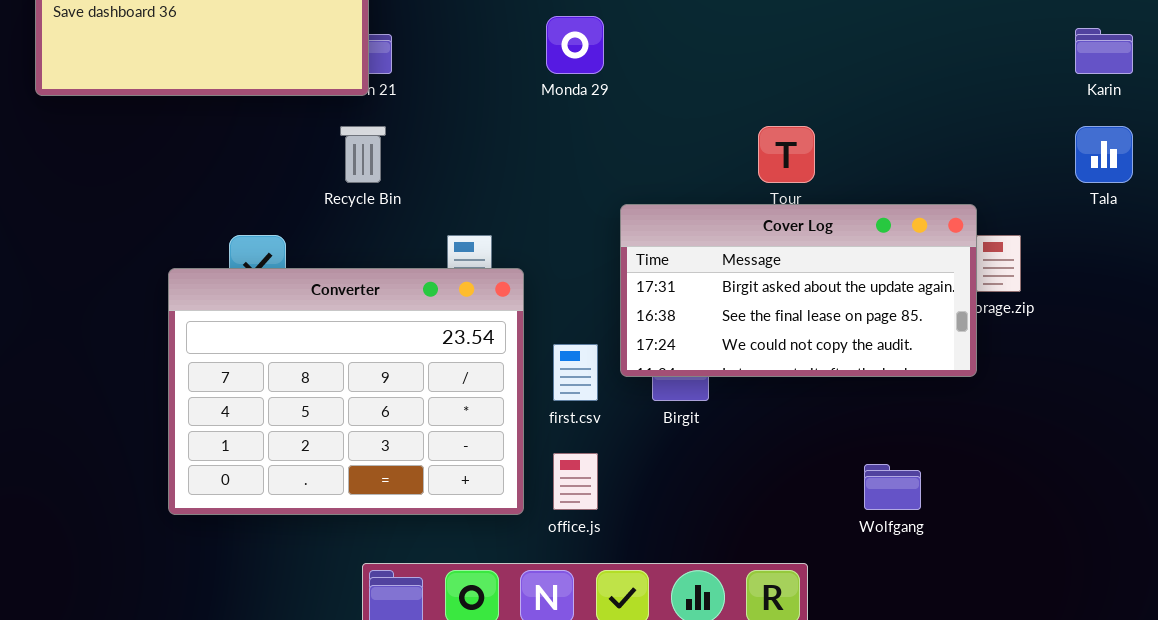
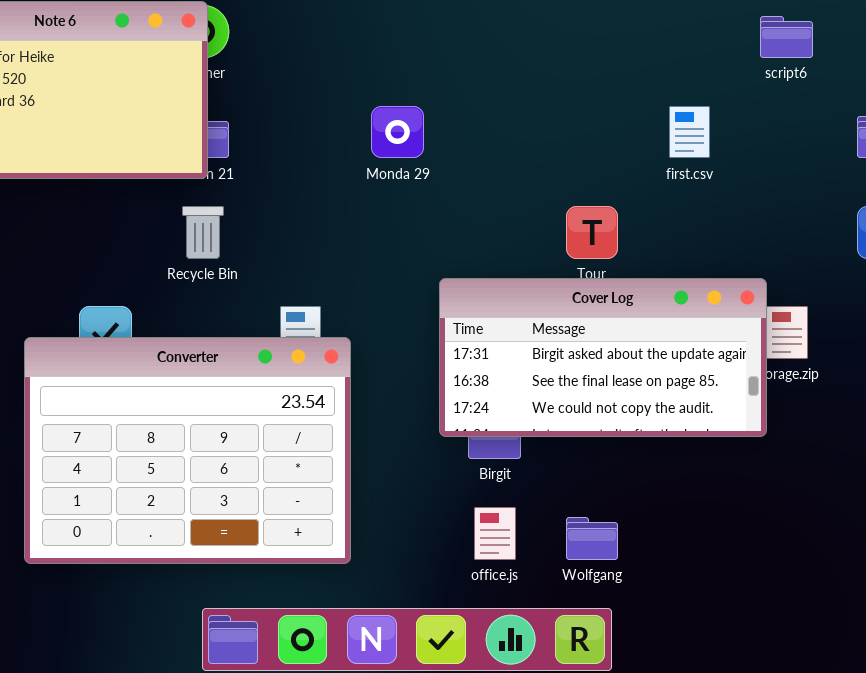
first.csv: [553,344,598,401] -> [669,106,710,158], moved
office.js: [553,453,598,510] -> [474,507,516,560], moved
Wolfgang: [864,464,921,510] -> [566,517,618,560], moved

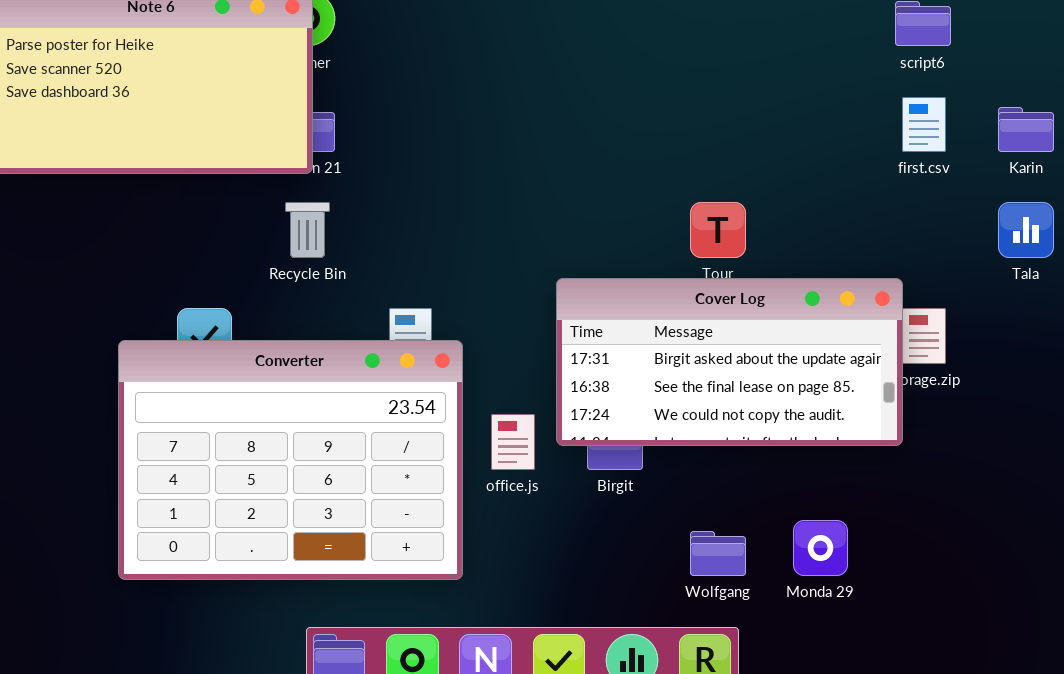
Monda 29: [371,106,424,158] -> [793,520,848,576], moved
first.csv: [669,106,710,158] -> [902,97,946,152], moved
office.js: [474,507,516,560] -> [491,414,535,470], moved

